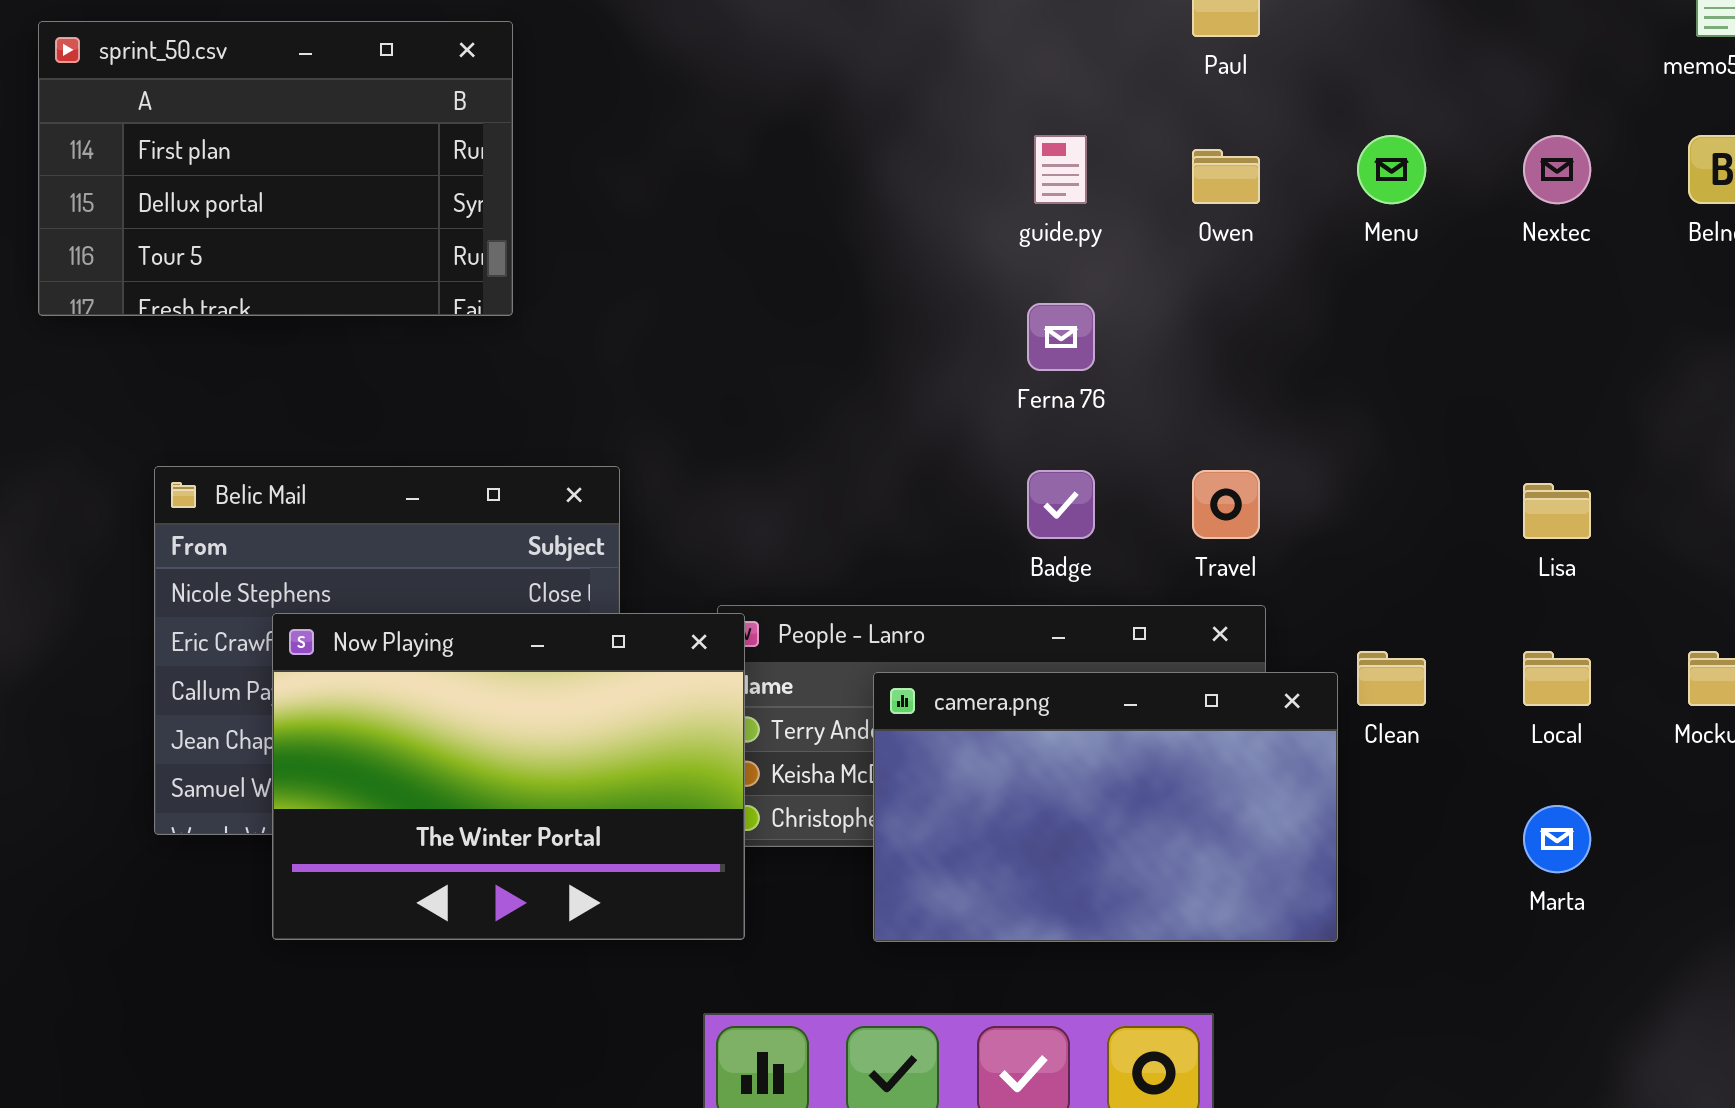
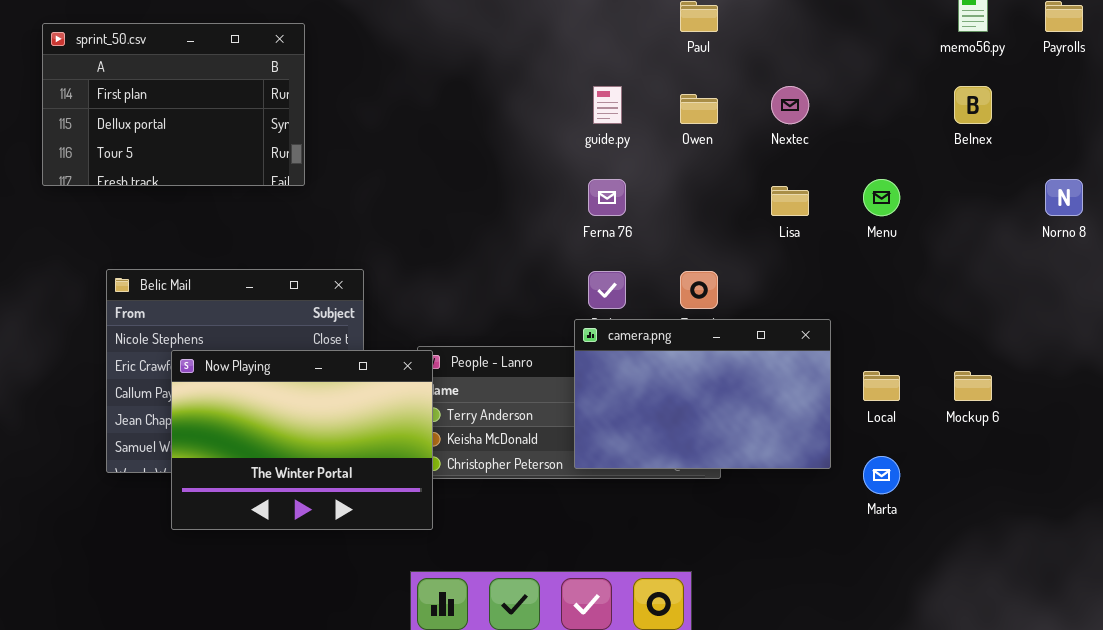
Menu: [1357,135,1426,204] -> [863,179,900,216], moved
Nextec: [1523,135,1591,204] -> [771,86,809,124], moved
Lisa: [1523,483,1591,539] -> [771,186,809,216], moved
camera.png: [873,672,1338,942] -> [574,319,831,469], moved

